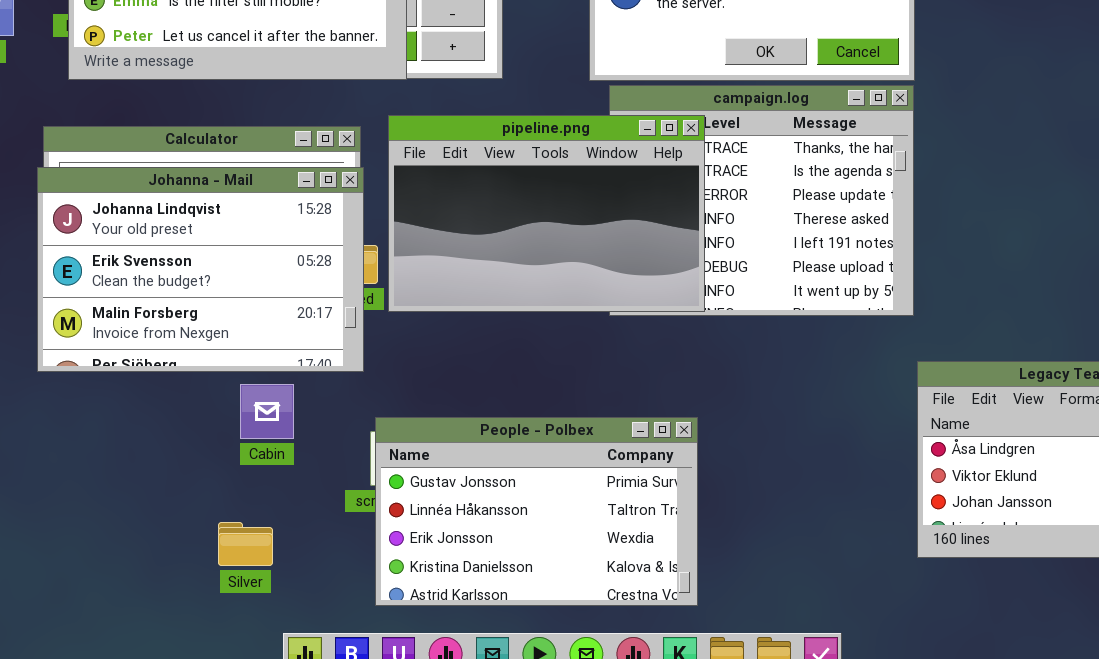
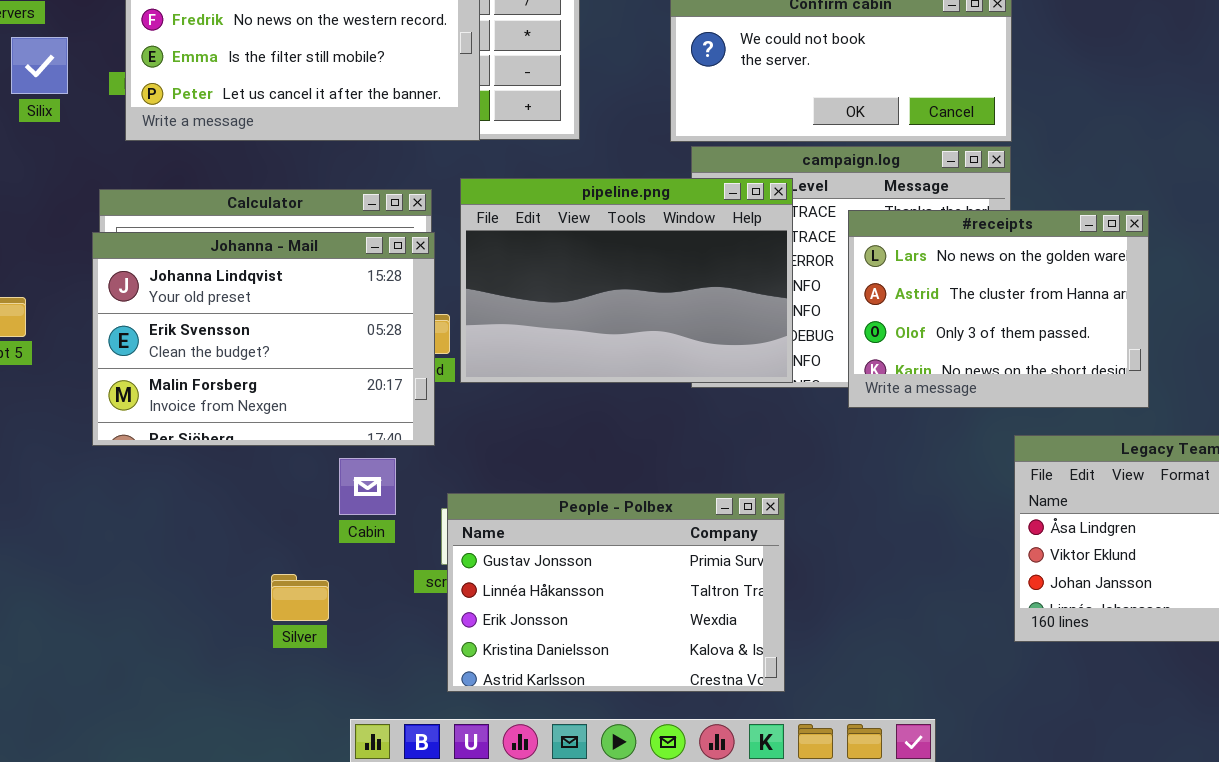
#receipts: none -> [848,210,1149,408], opened
Cabin: [240,384,294,439] -> [339,458,396,515], moved
Silver: [218,522,273,566] -> [271,574,329,621], moved

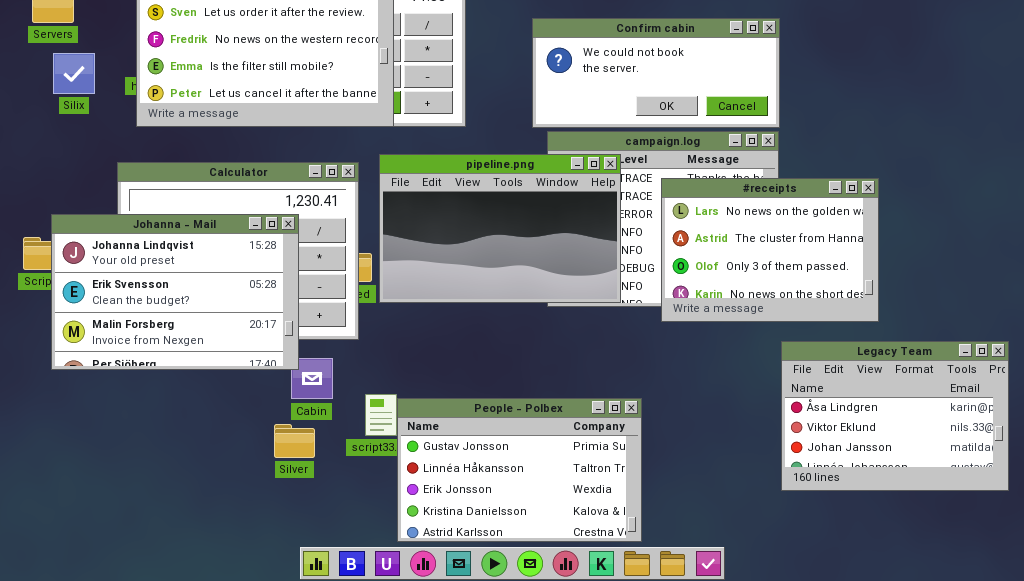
Johanna - Mail: [92,232,435,446] -> [51,214,299,370], moved
People - Polbex: [447,493,785,692] -> [397,398,642,542], moved
Silver: [271,574,329,621] -> [274,424,315,458], moved

